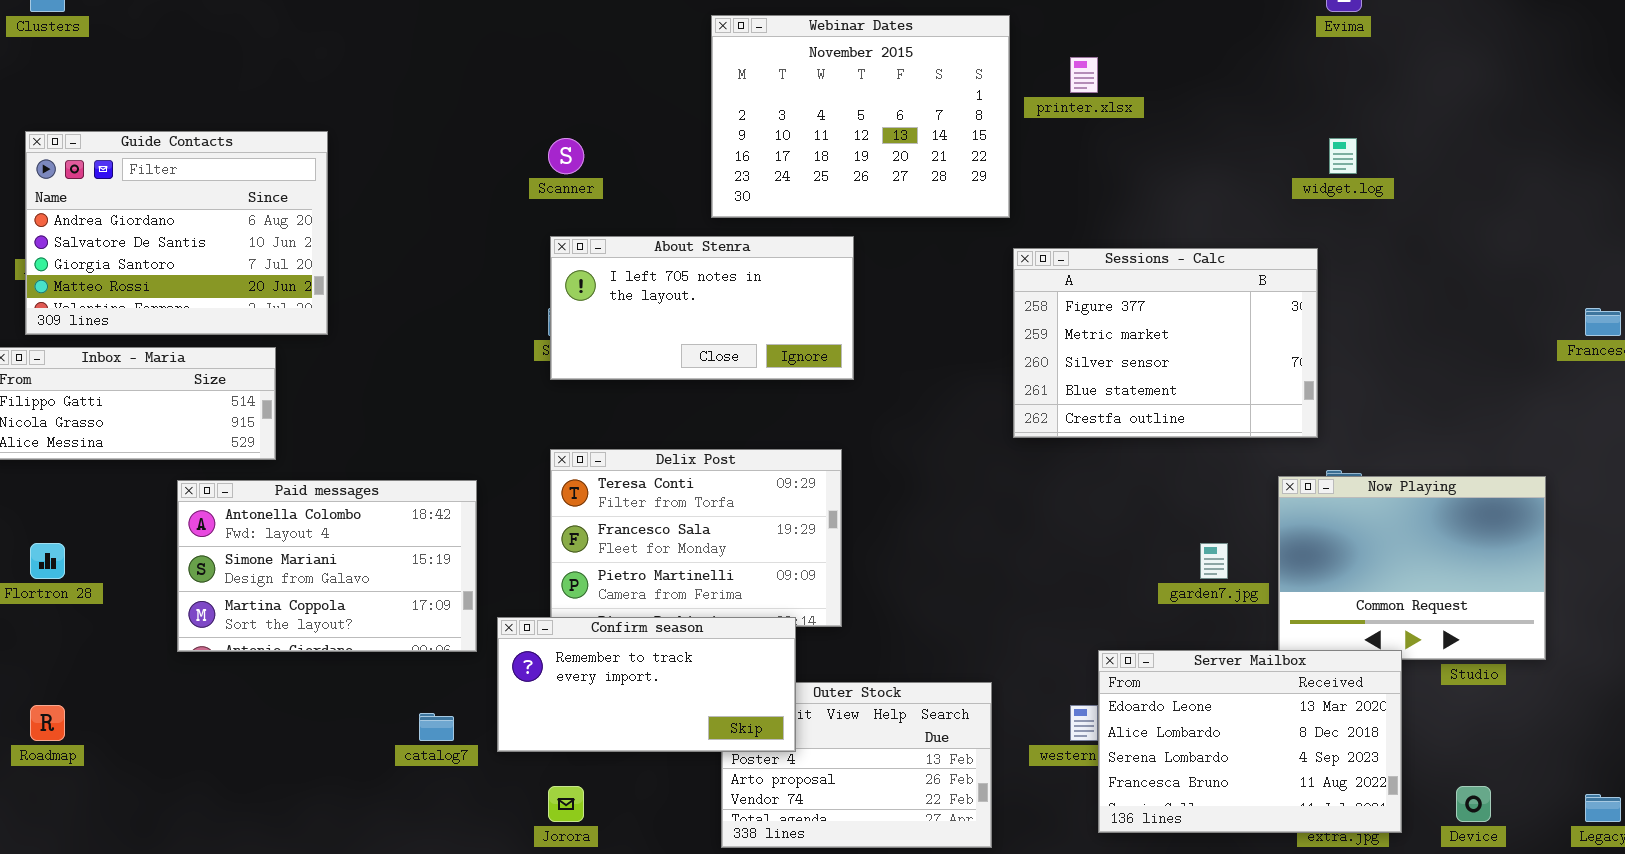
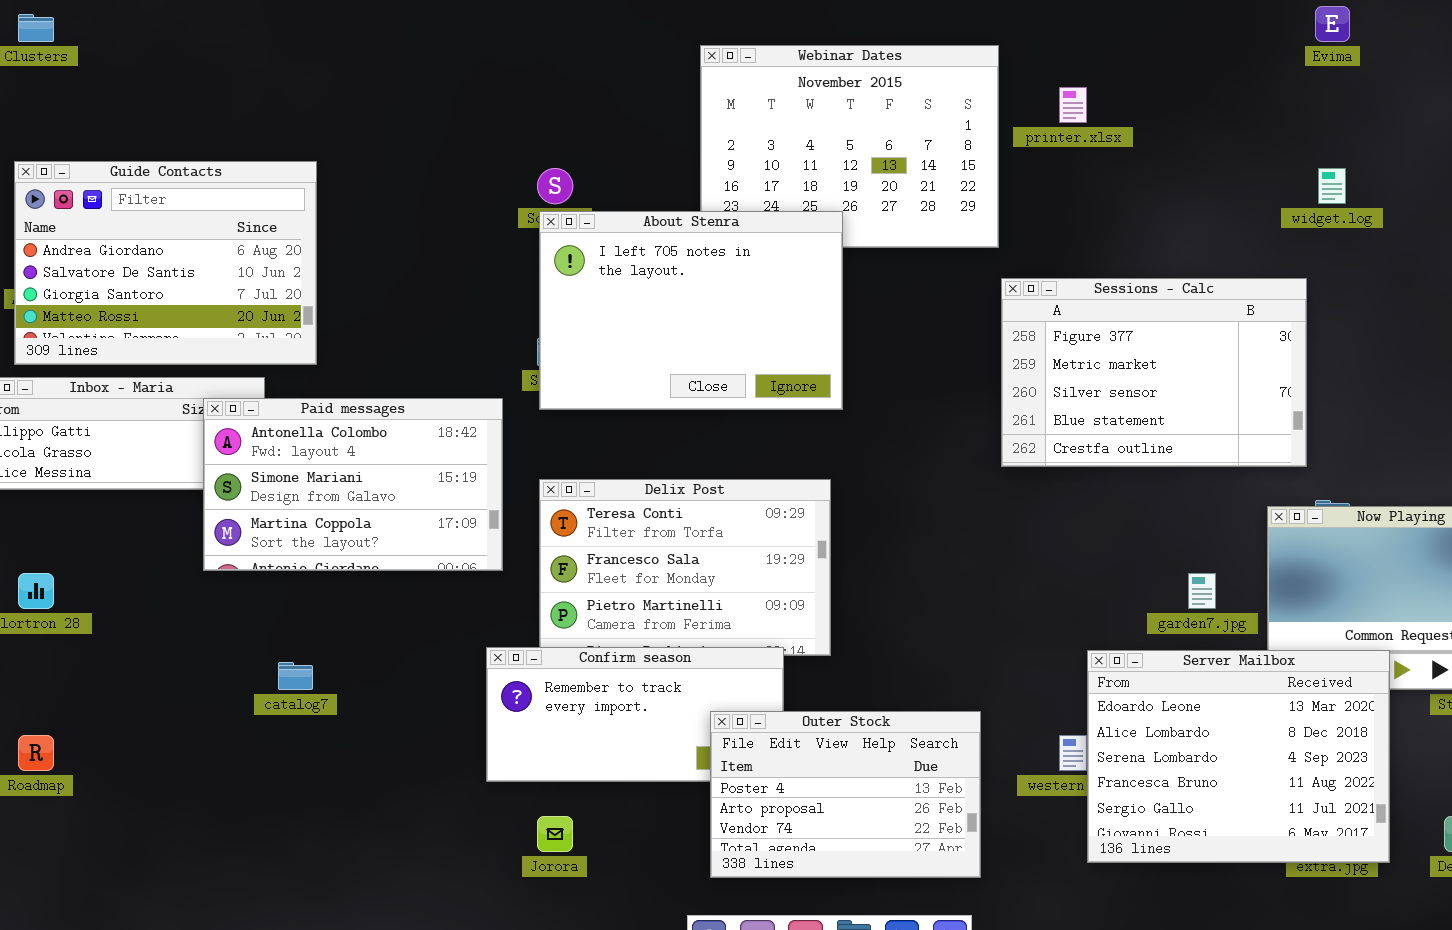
About Stenra: [550,236,854,380] -> [539,211,843,410], resized
Paid messages: [177,480,477,652] -> [203,398,503,571], moved
Server Mailbox: [1098,650,1402,833] -> [1087,650,1390,863], resized
Outer Stock: [721,682,992,848] -> [710,711,981,878], raised
catalog7: [419,713,454,741] -> [278,662,313,690], moved

